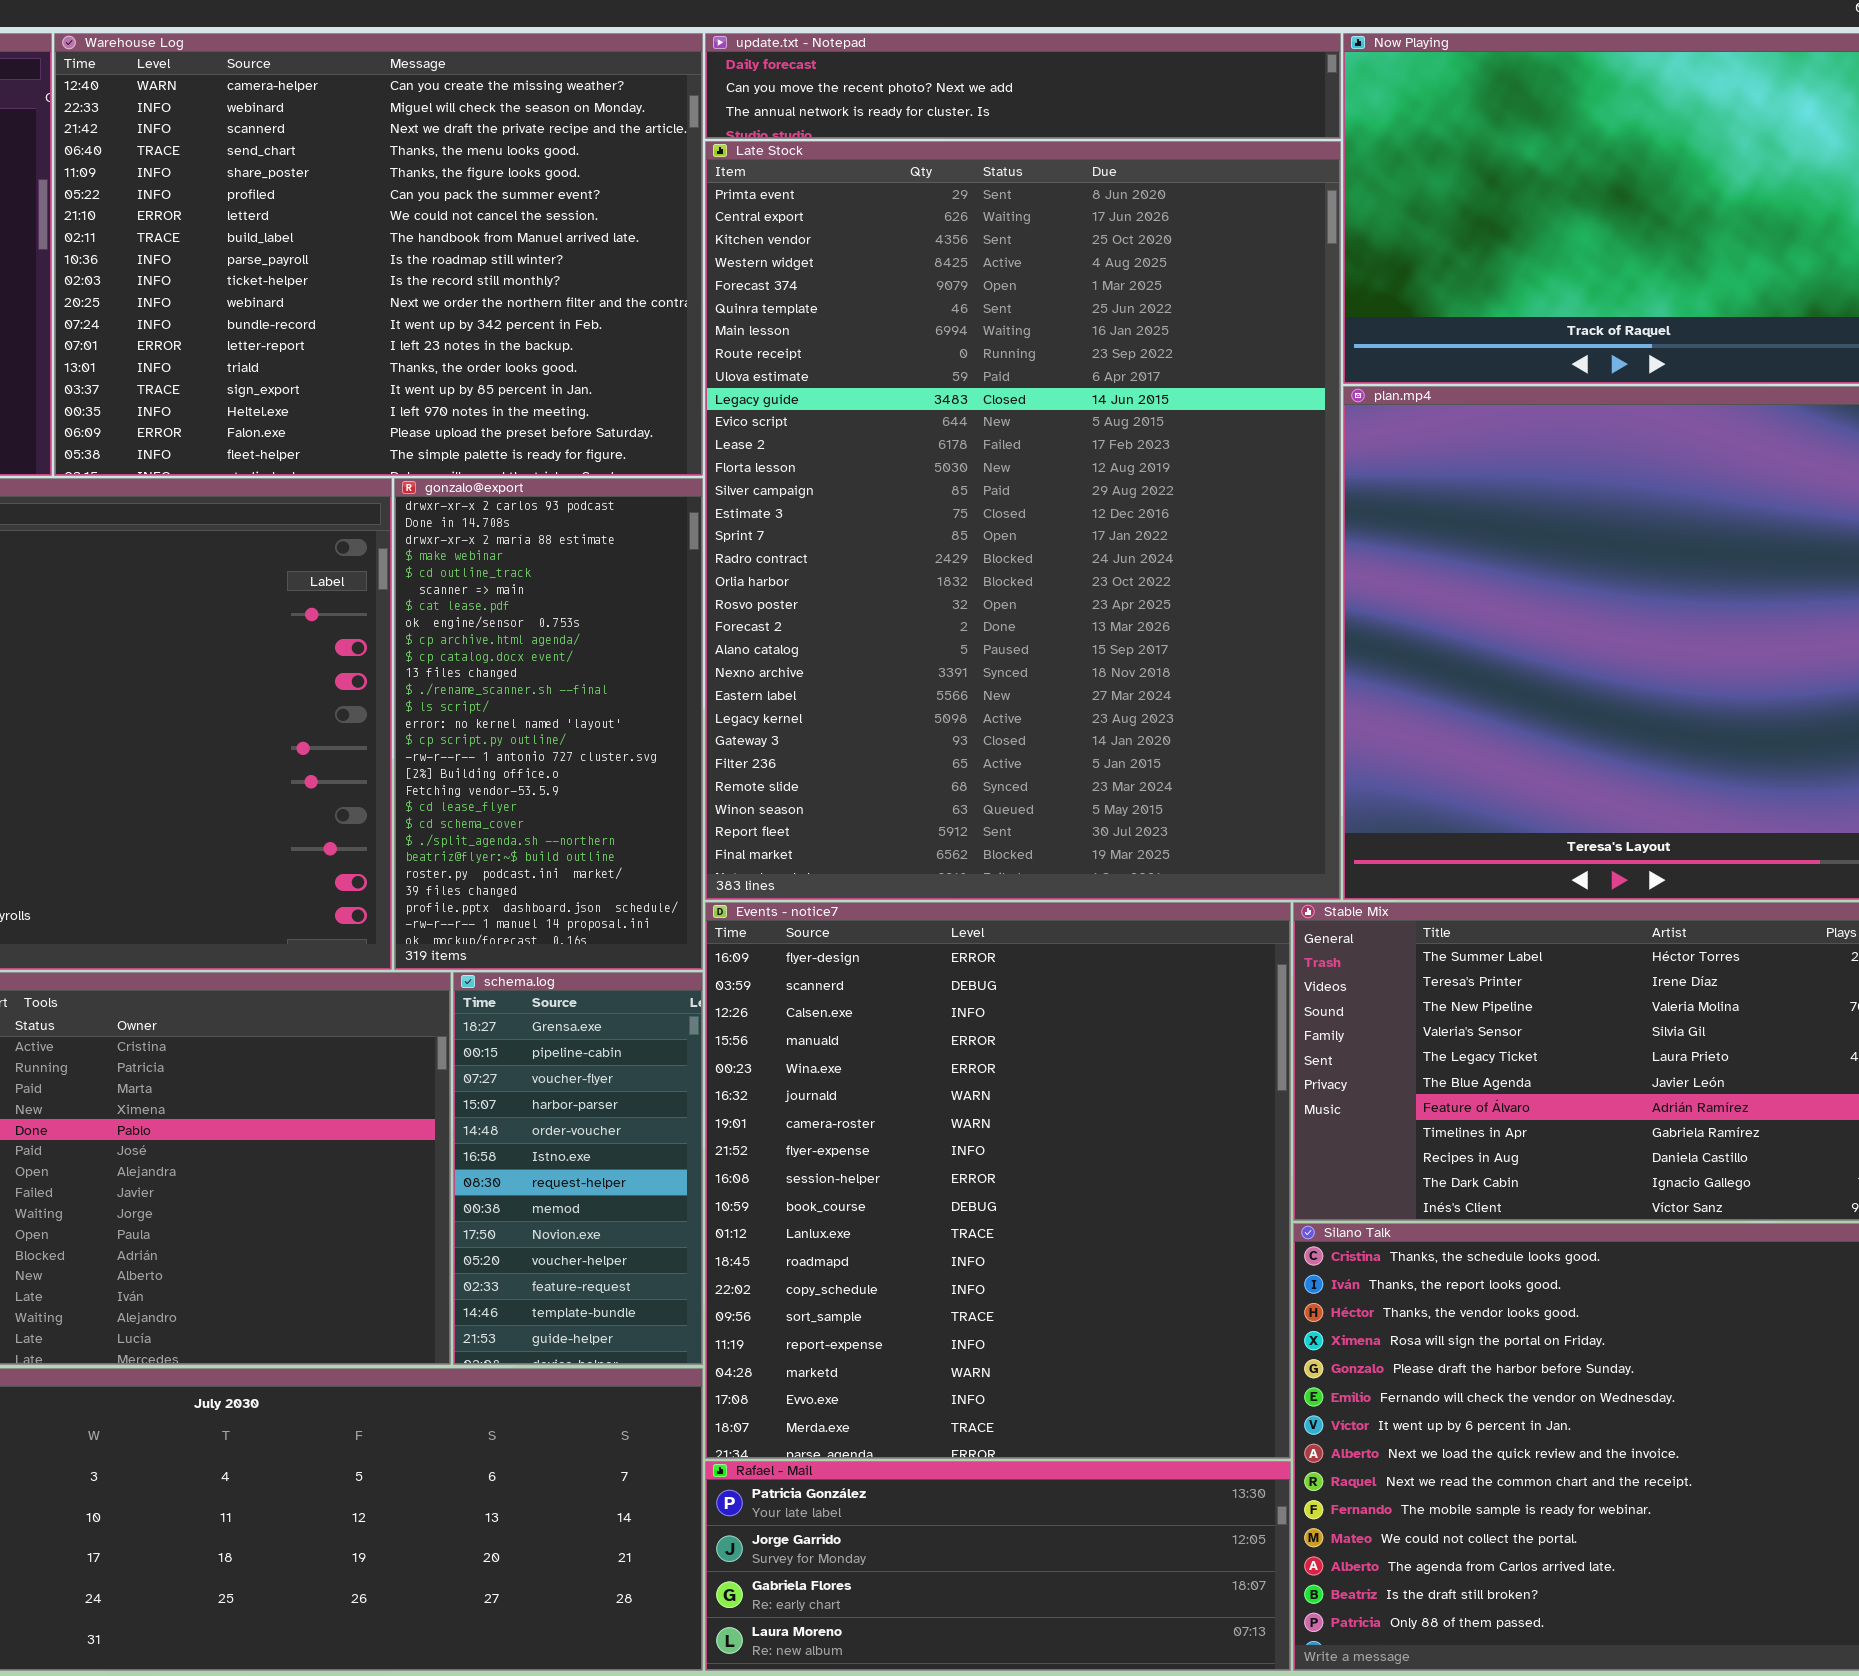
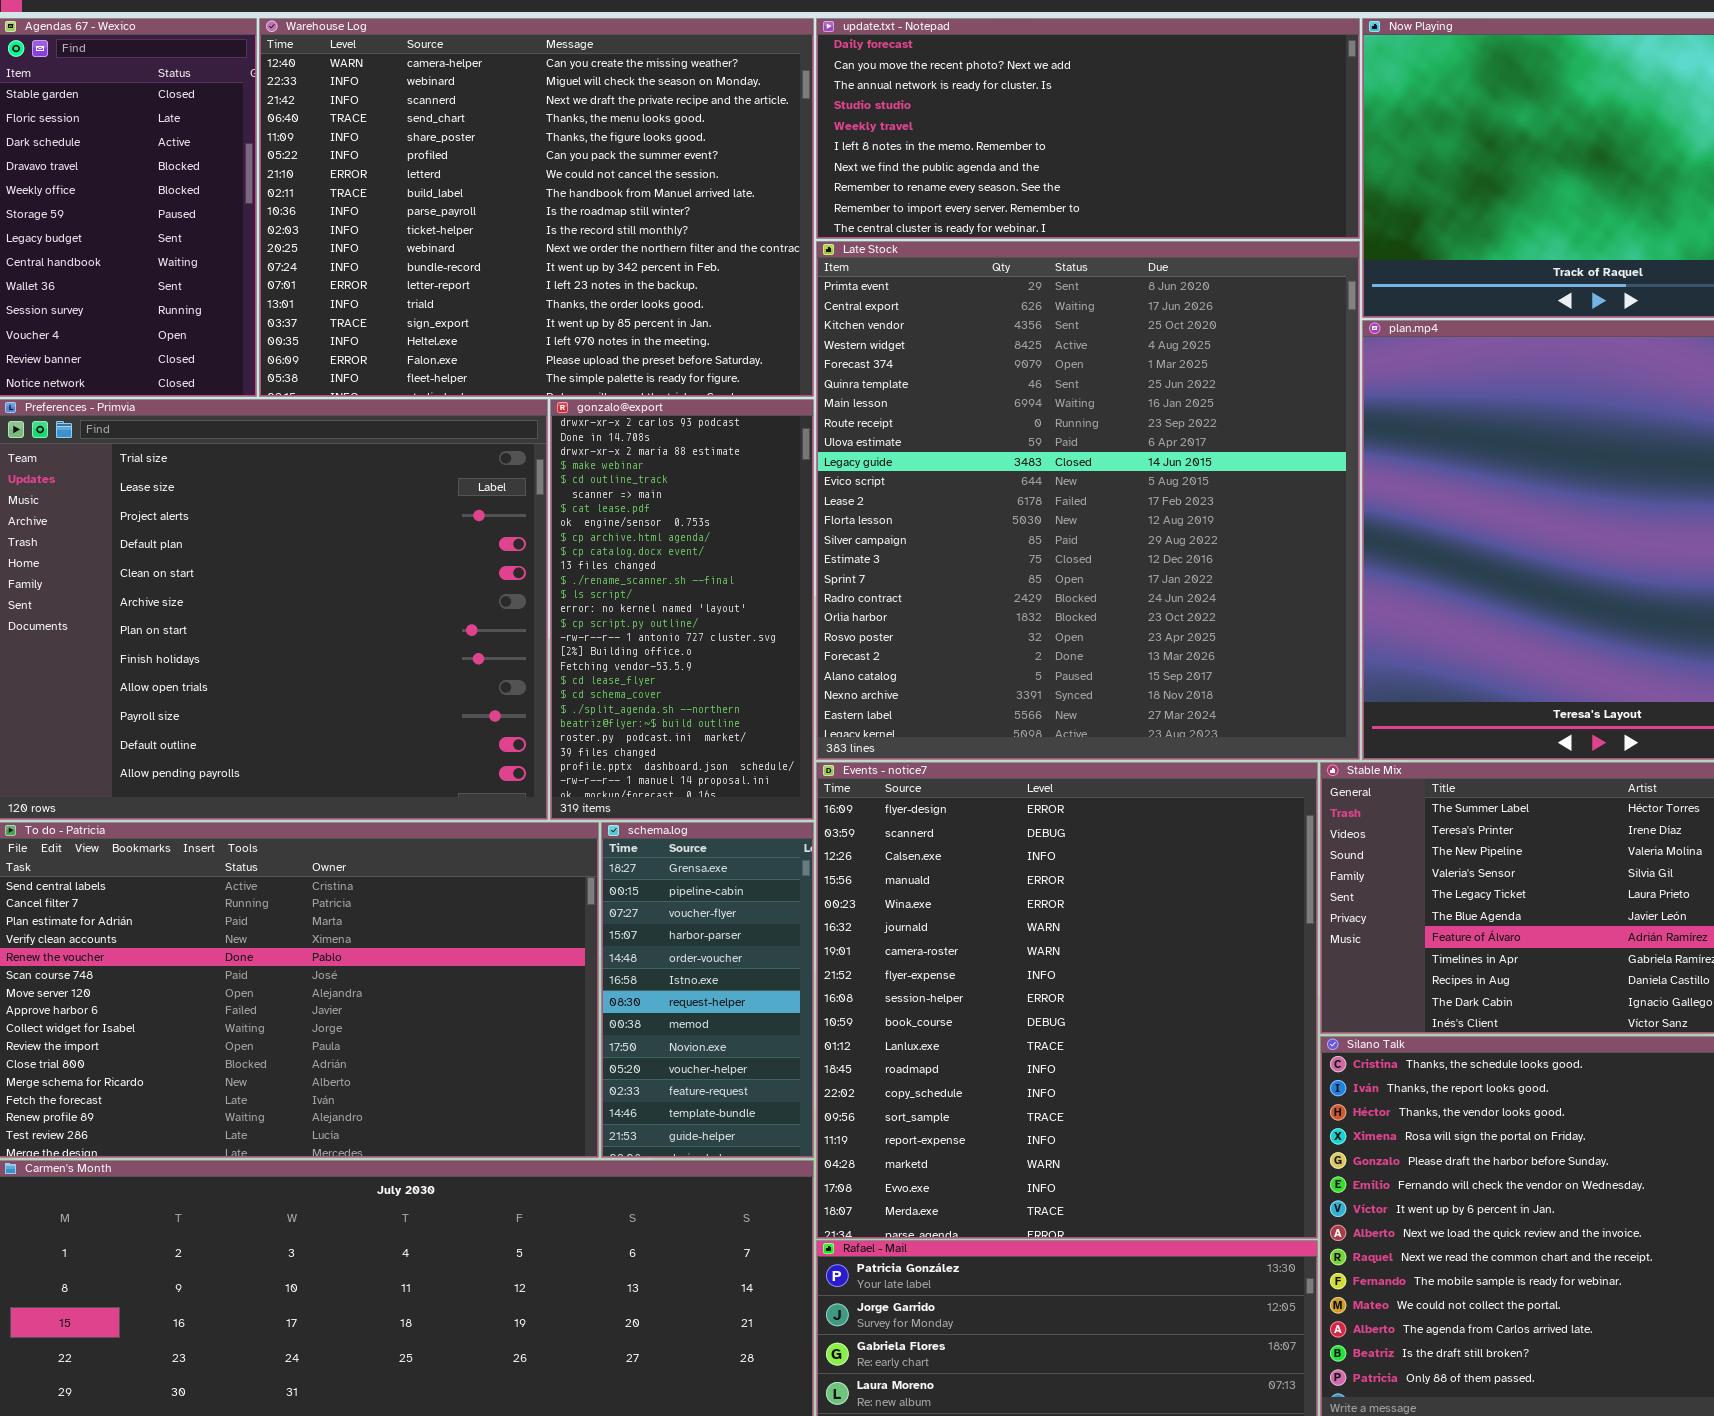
update.txt - Notepad: [705,33,1341,139] -> [816,18,1360,239], resized
Late Stock: [705,141,1341,900] -> [816,241,1360,760], resized

